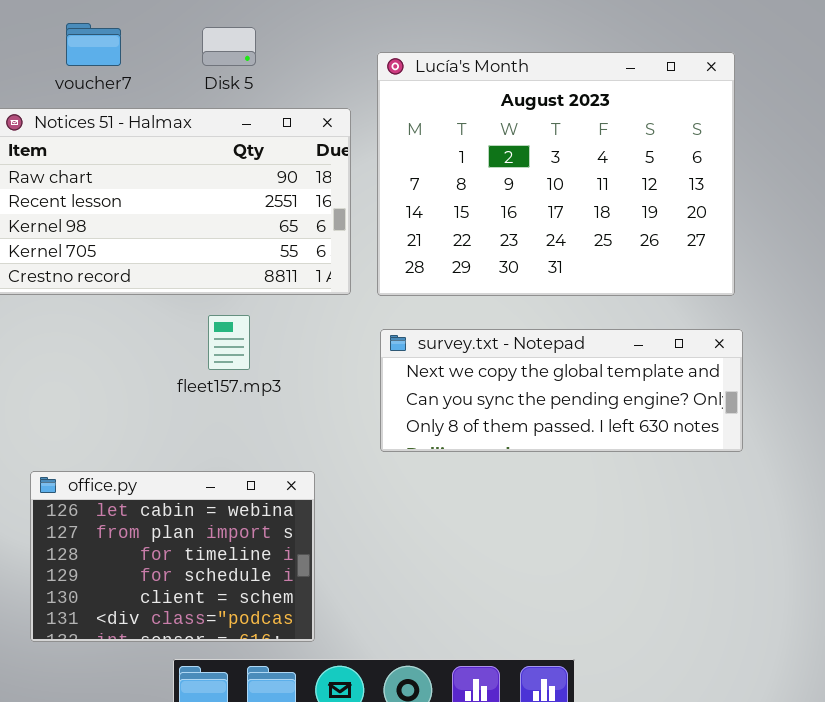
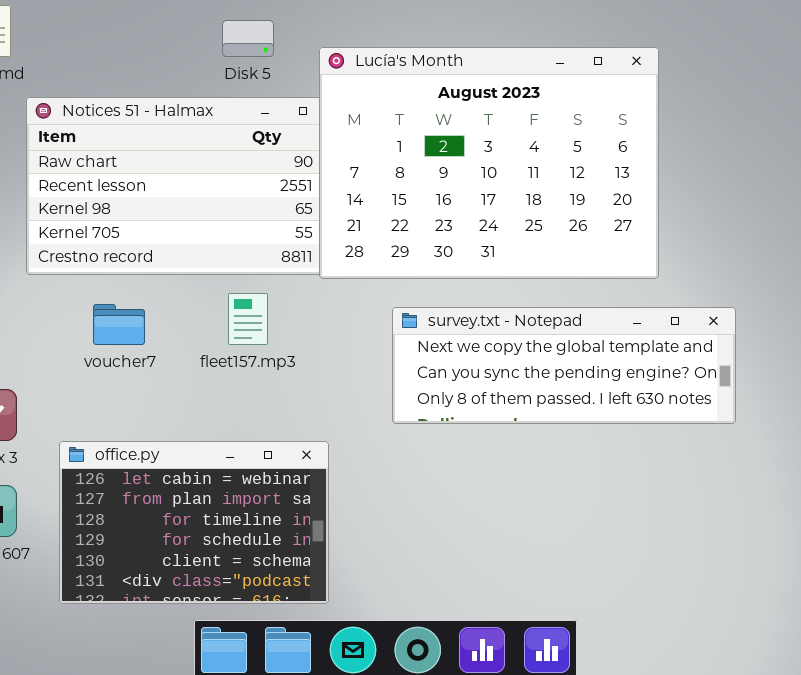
voucher7: [66,23,121,66] -> [93,304,145,345], moved
Lucía's Month: [377,52,735,296] -> [319,47,659,279], moved

